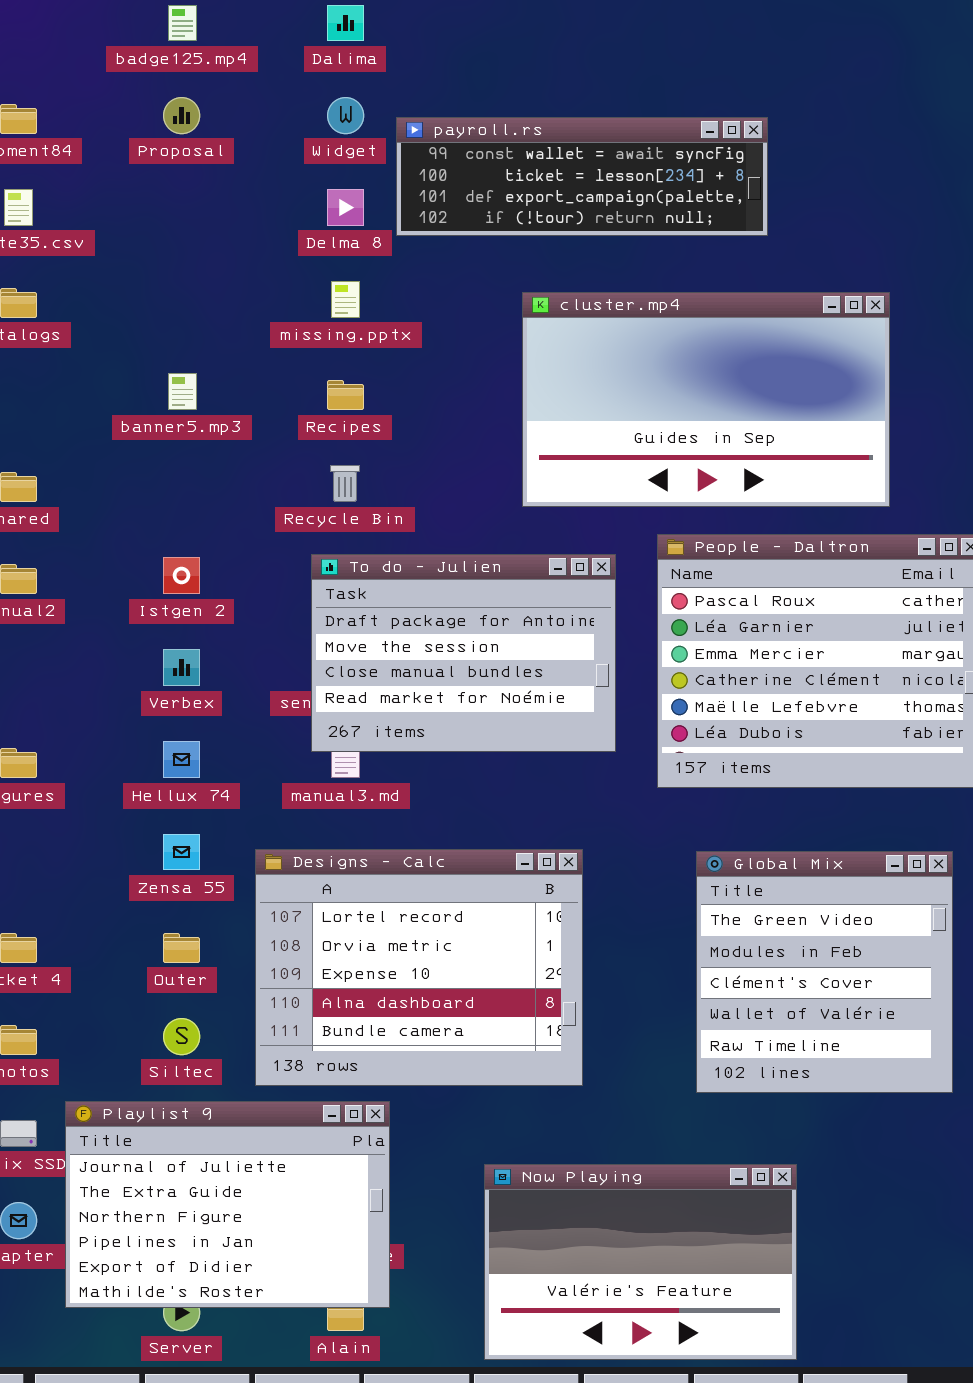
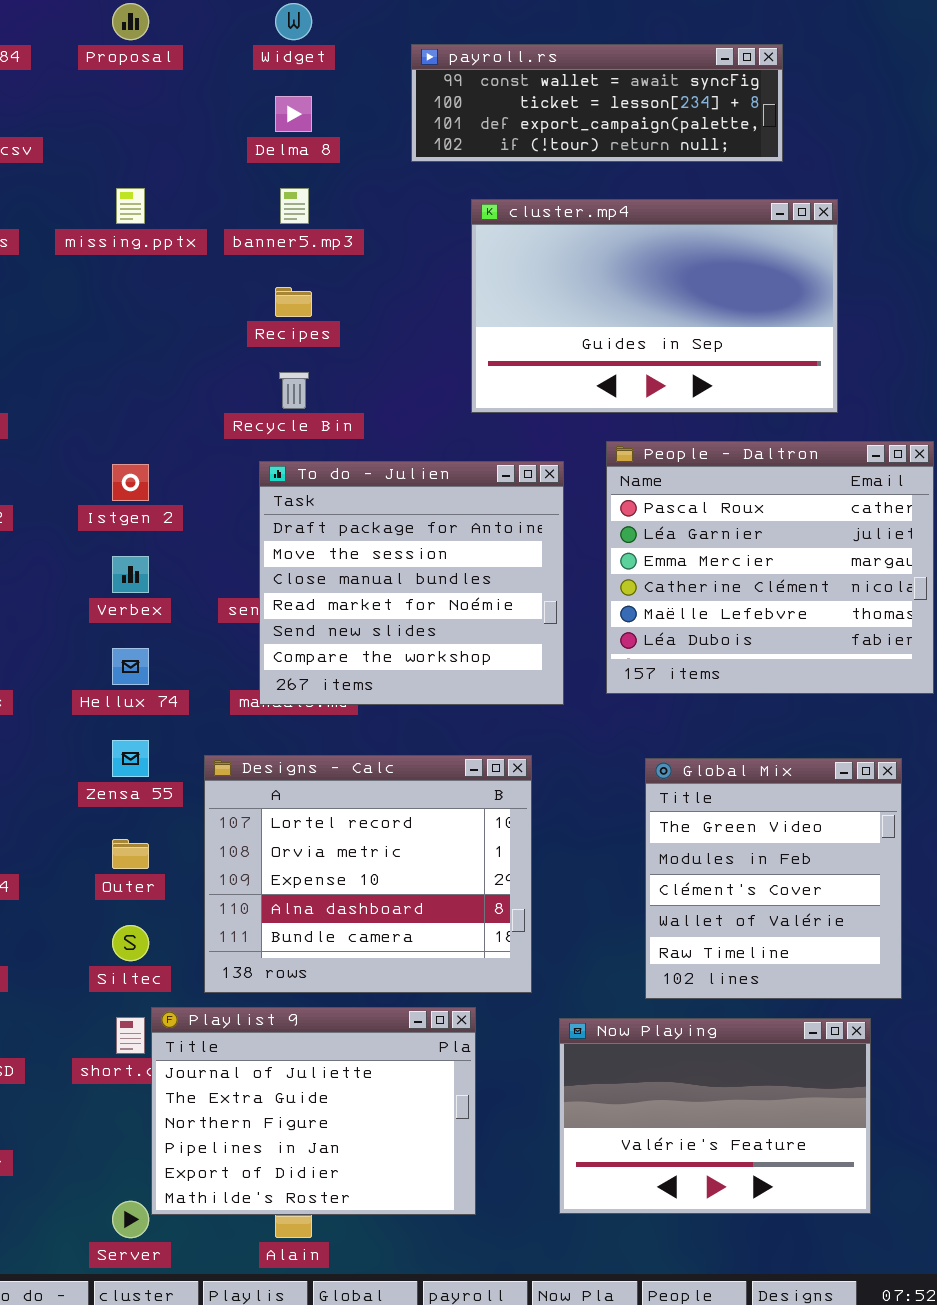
payroll.rs: [396,117,768,236] -> [411,44,783,162], moved
missing.pptx: [331,281,360,318] -> [116,188,145,224], moved
banner5.mp3: [168,373,197,410] -> [280,188,309,224], moved
To do - Julien: [311,554,616,752] -> [259,461,564,705], resized
Playlist 9: [65,1101,390,1308] -> [151,1007,476,1215], moved
Now Playing: [484,1164,797,1360] -> [559,1018,871,1214], moved

